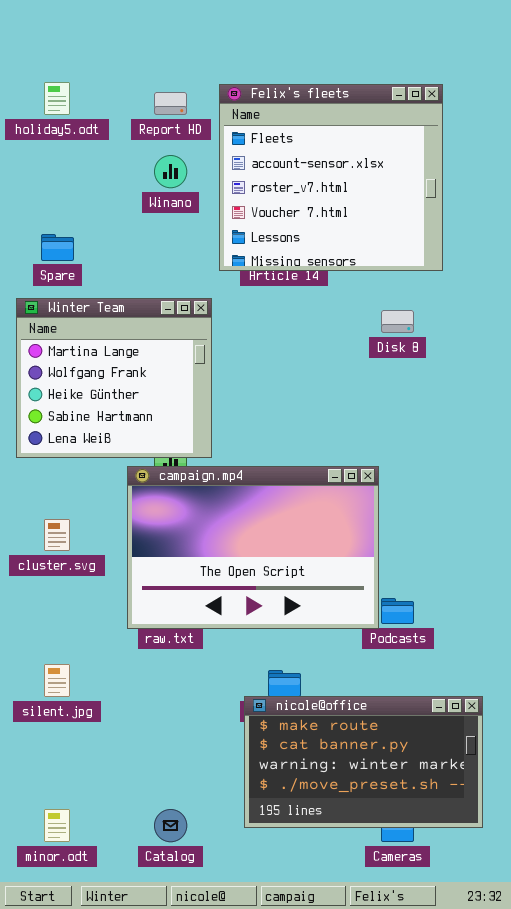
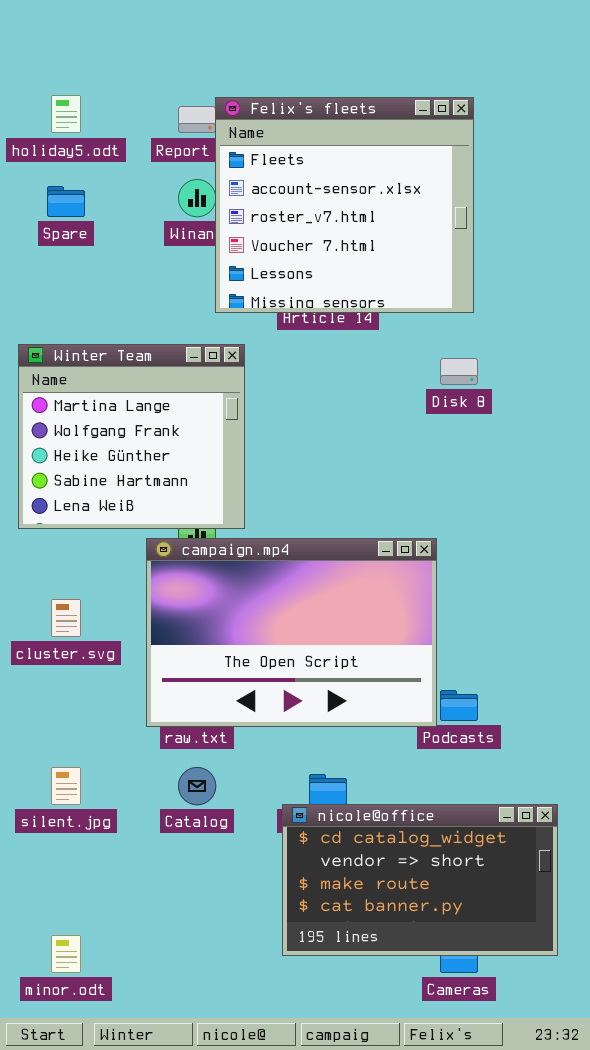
Felix's fleets: [219,84,443,271] -> [215,97,474,313], moved
Spare: [41,234,74,261] -> [47,186,85,217], moved
nicole@office: [244,696,483,828] -> [282,804,558,956], scrolled up 2 rows
Catalog: [154,809,187,842] -> [178,767,216,805], moved

